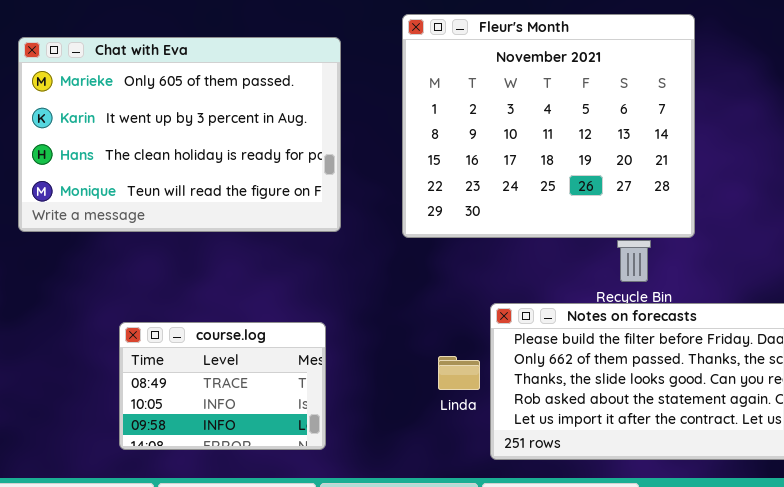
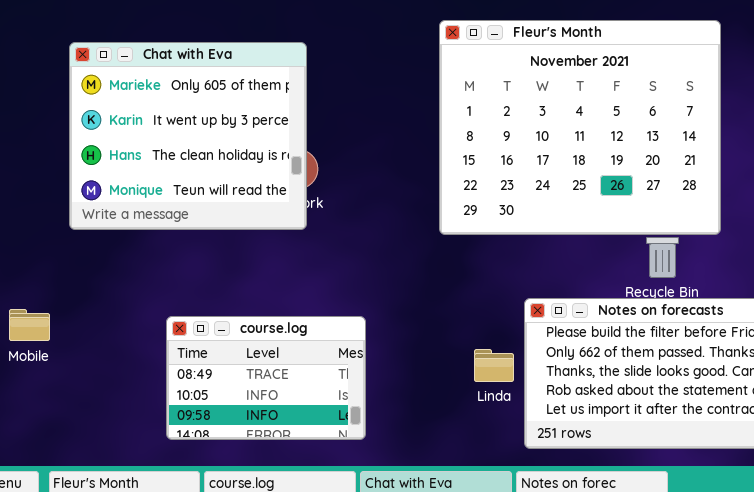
Chat with Eva: [18,37,341,232] -> [69,42,307,230], resized

